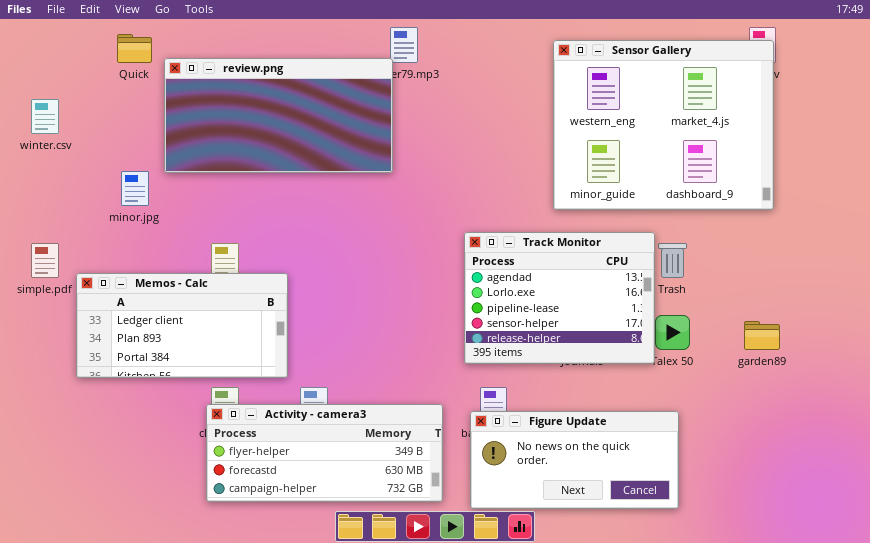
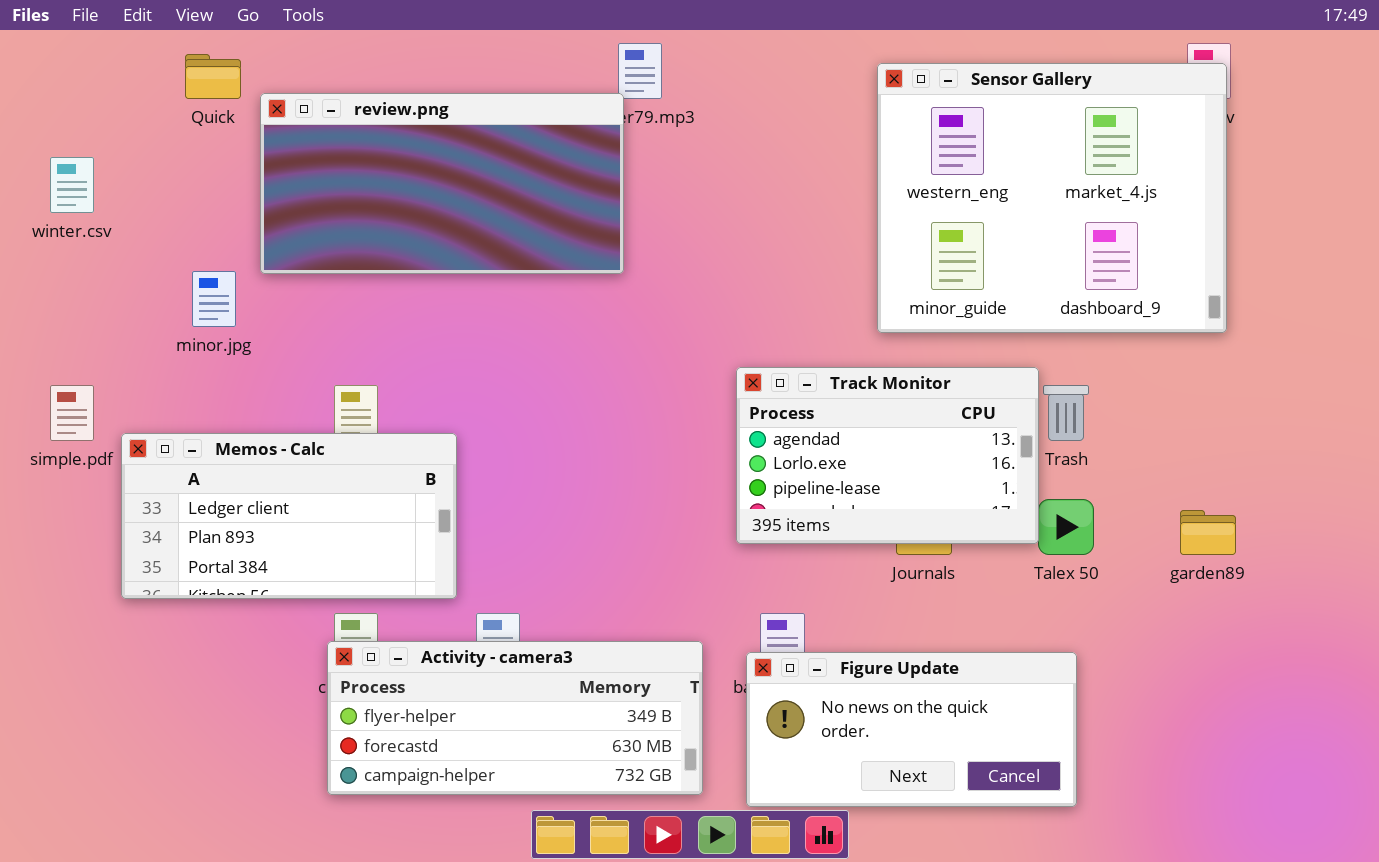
Track Monitor: [464,232,655,364] -> [736,367,1039,544], resized

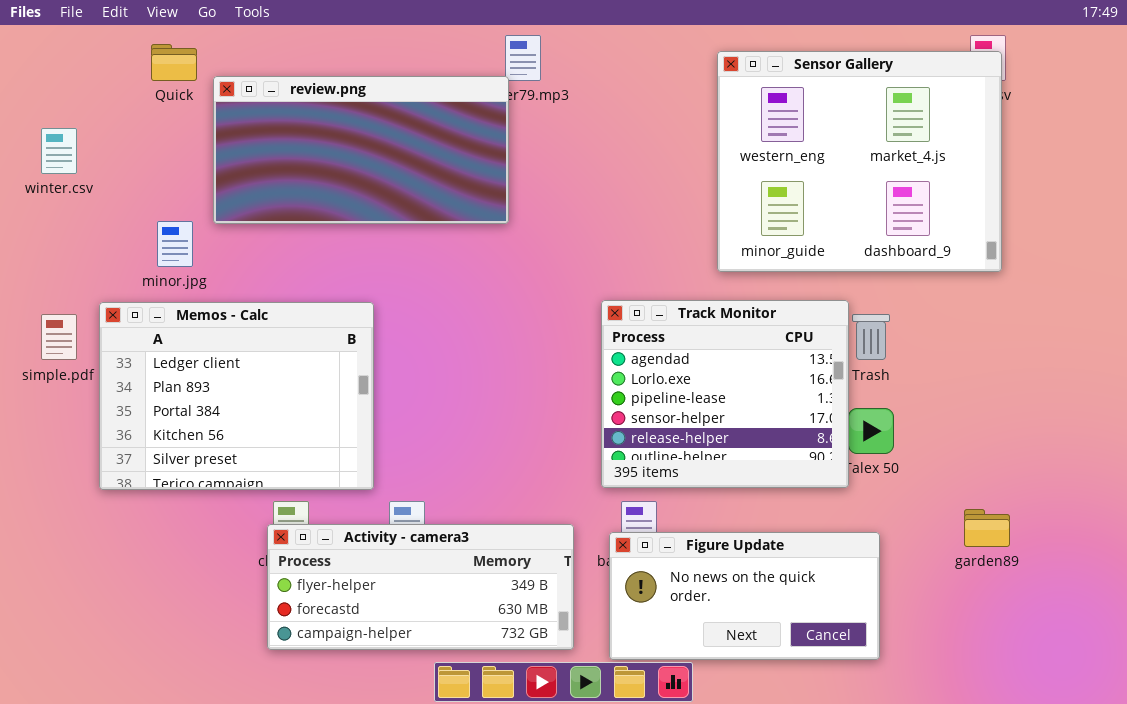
Track Monitor: [736,367,1039,544] -> [601,300,849,488], resized
Memos - Calc: [121,433,457,599] -> [99,302,374,490], resized
garden89: [1180,510,1236,555] -> [964,509,1010,547], moved

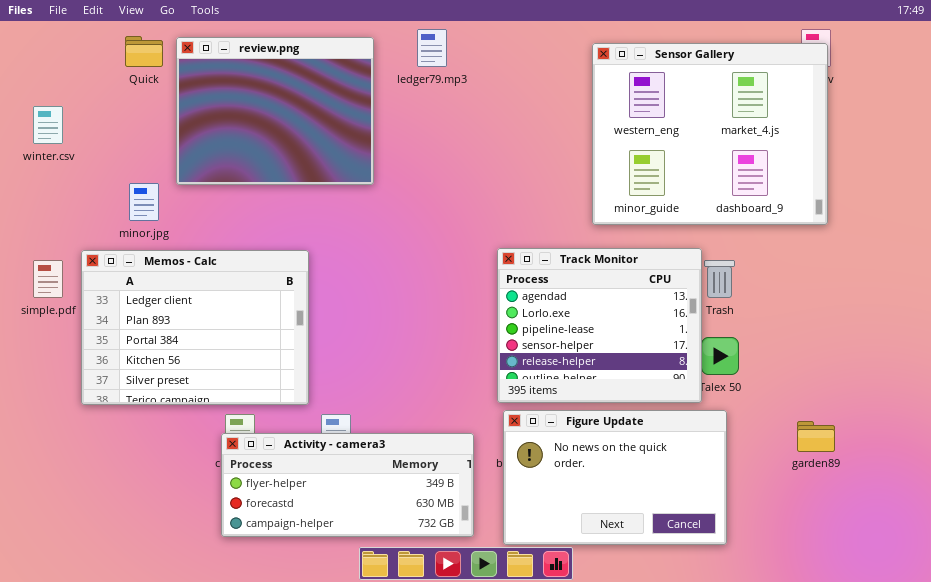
review.png: [213,76,509,224] -> [176,37,374,185], resized
Figure Update: [609,532,880,660] -> [503,410,727,545], resized

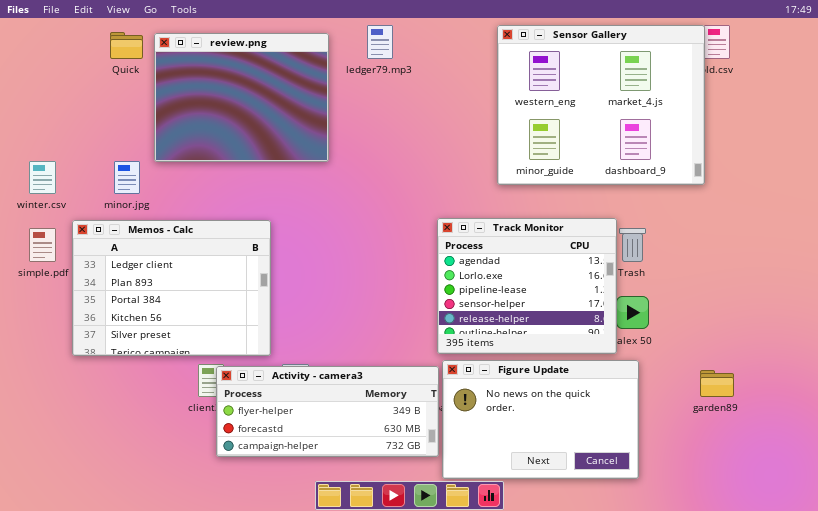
Sensor Gallery: [592,43,828,225] -> [497,25,705,185], moved
winter.csv: [33,106,63,144] -> [29,161,56,194], moved
Activity - camera3: [221,433,474,537] -> [216,366,439,457], moved

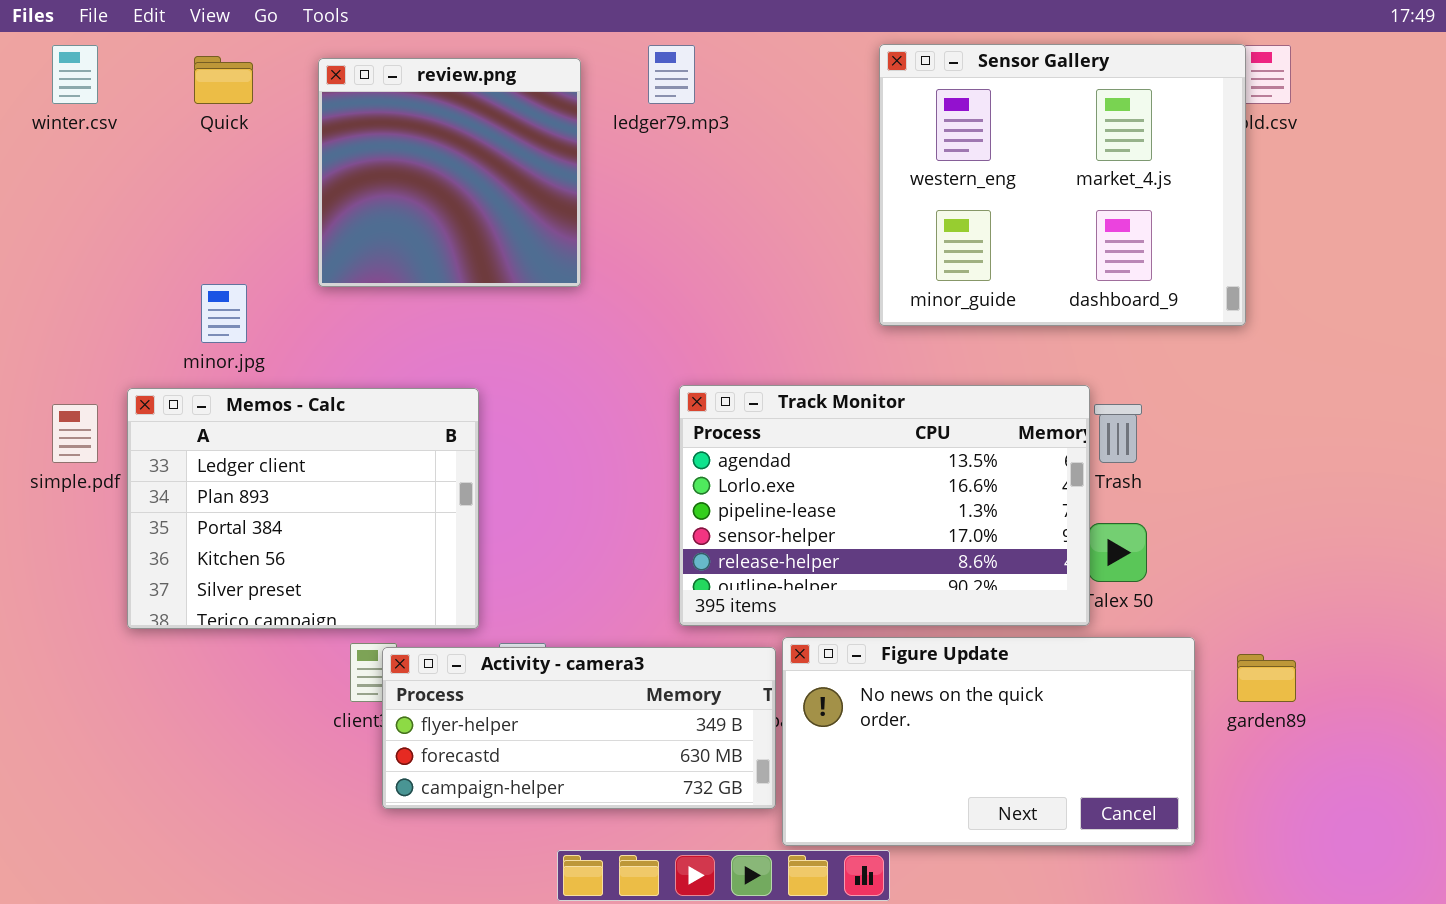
review.png: [154,33,329,162] -> [318,58,581,287], resized
winter.csv: [29,161,56,194] -> [52,45,98,104], moved
Track Monitor: [437,218,617,354] -> [679,385,1090,626], resized
Figure Update: [442,360,639,479] -> [782,637,1195,846], resized

